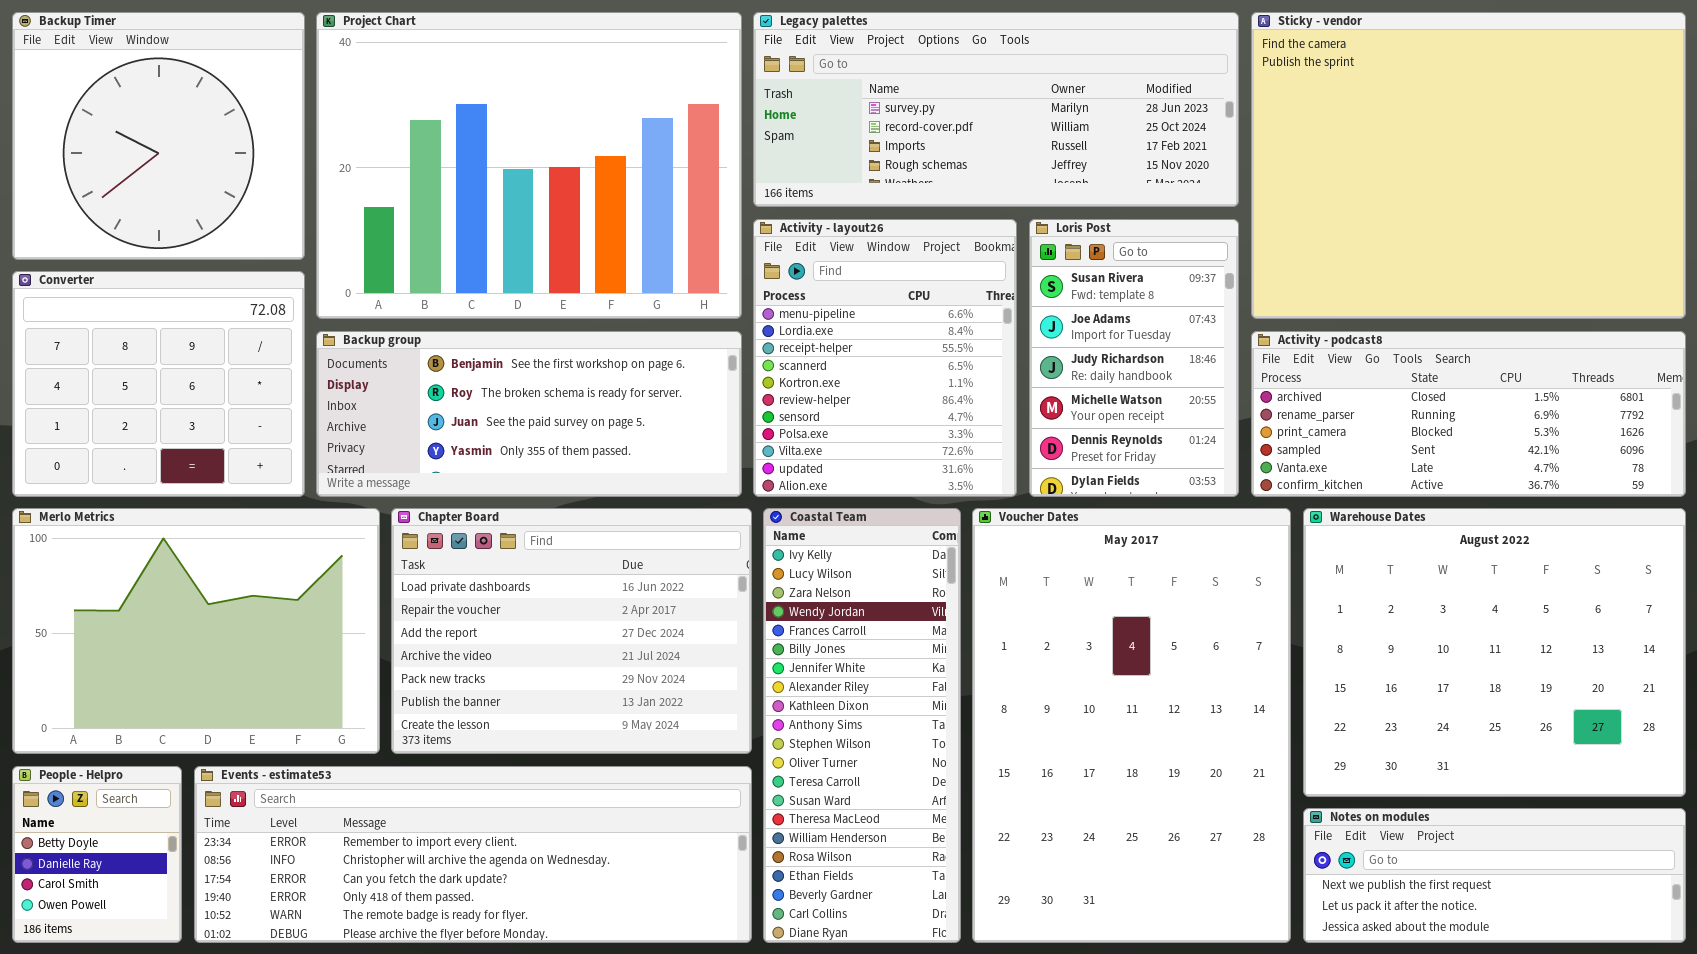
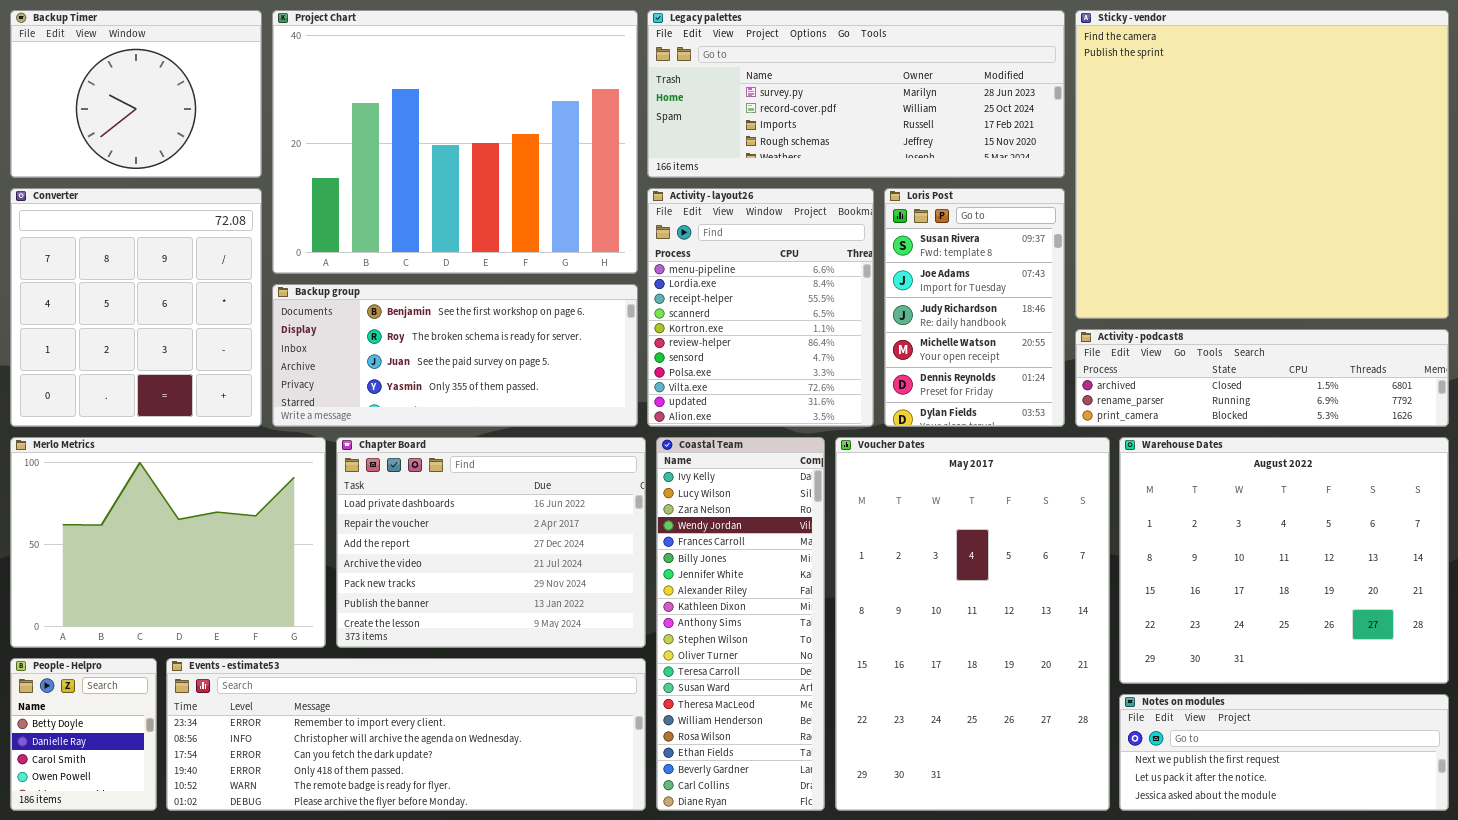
Backup Timer: [12,12,305,260] -> [10,10,262,178], resized
Sticky - vendor: [1251,12,1686,319] -> [1075,10,1449,319], resized
Converter: [12,271,305,497] -> [10,188,262,427], resized
Activity - podcast8: [1251,331,1686,497] -> [1075,329,1449,427], resized

